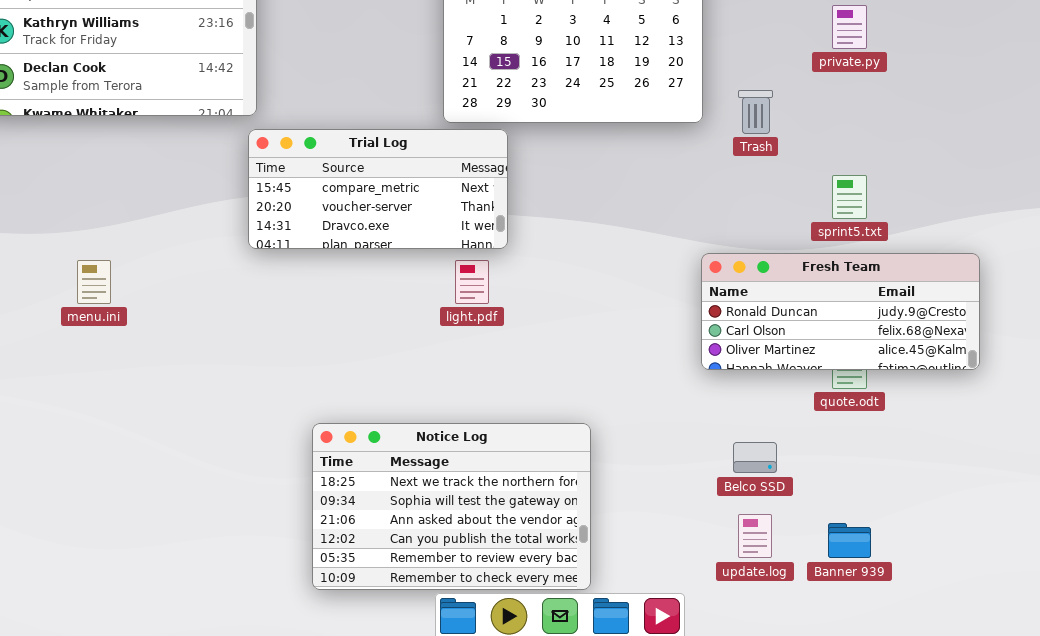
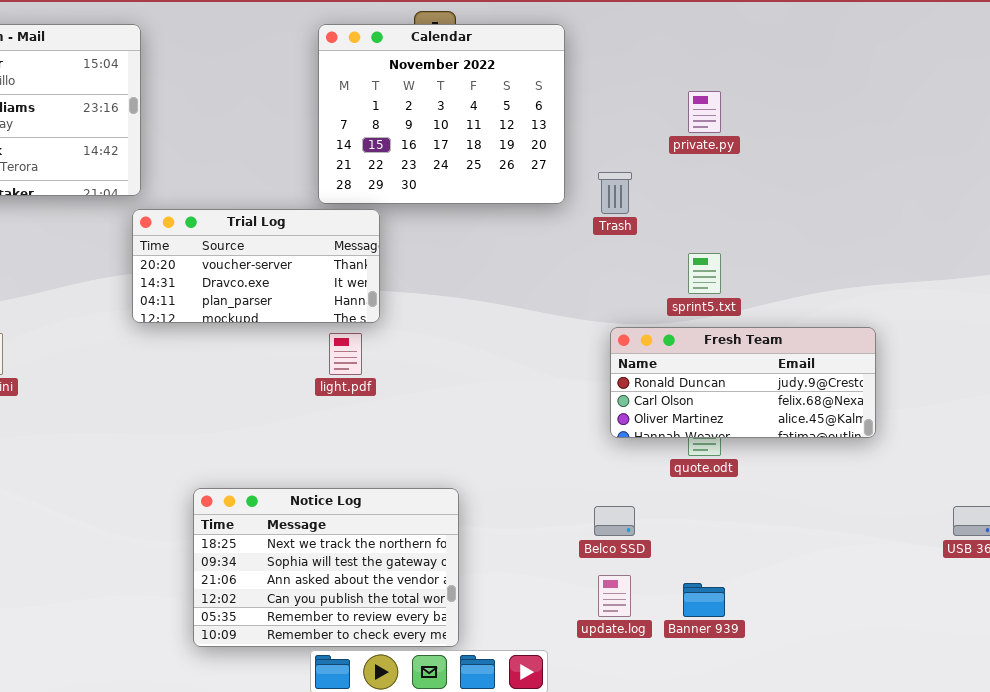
Trial Log: [248,129,508,249] -> [132,209,380,323], scrolled down 1 row
Fresh Team: [701,253,980,370] -> [610,327,876,438], moved

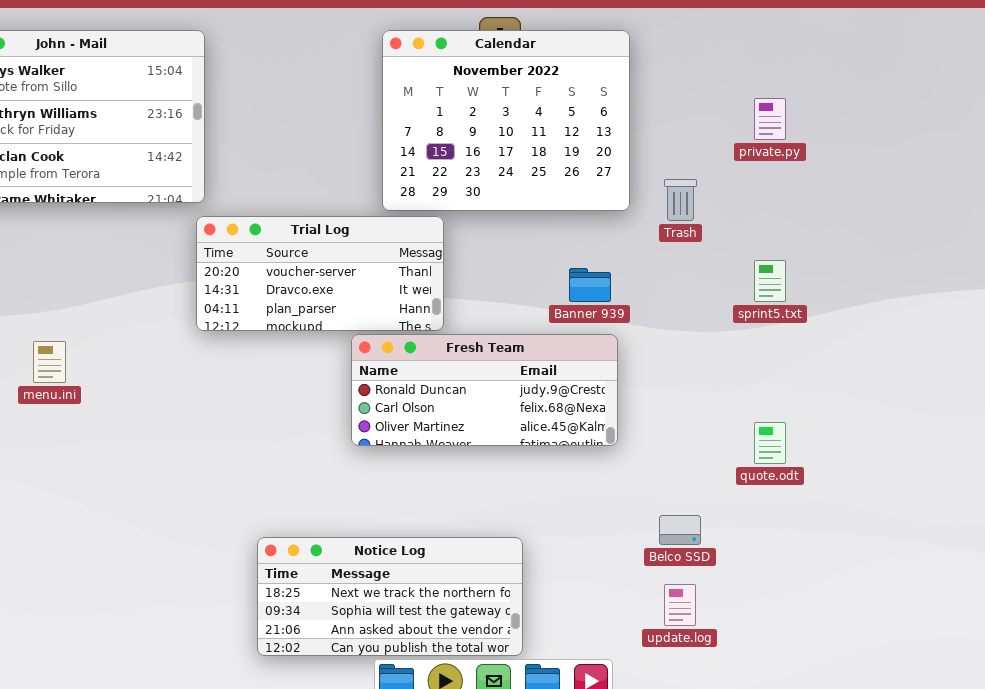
Fresh Team: [610,327,876,438] -> [351,334,618,446], moved
Notice Log: [193,488,459,647] -> [257,537,523,656], resized
Banner 939: [683,583,725,617] -> [569,268,611,302], moved

